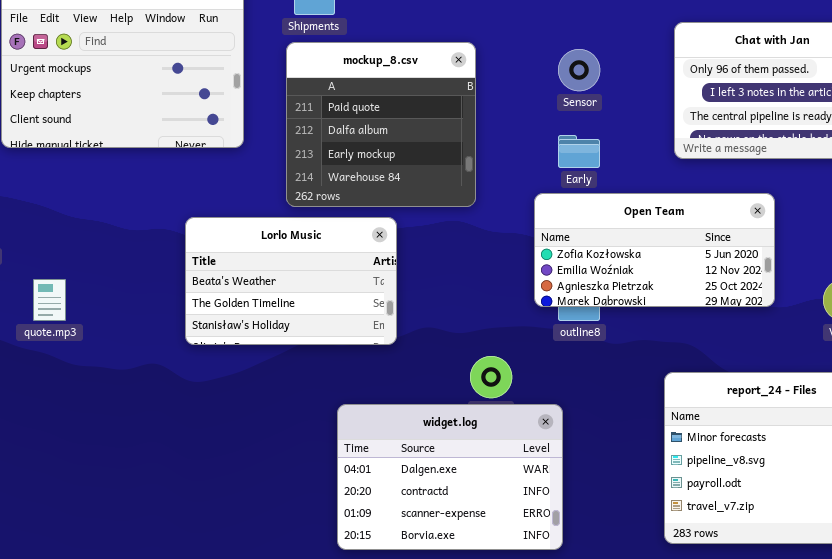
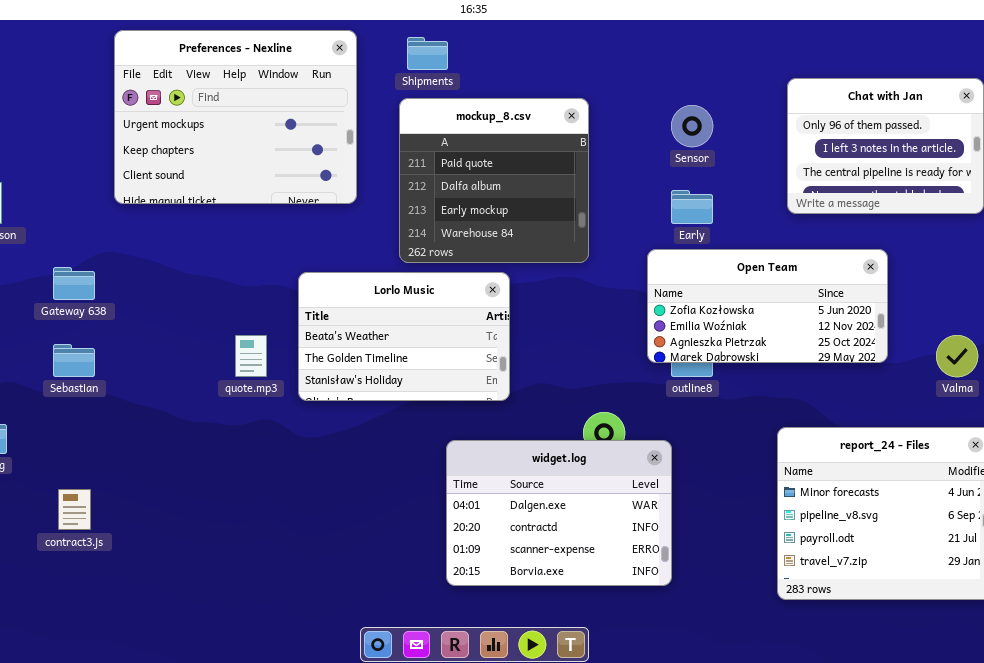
quote.mp3: [33,279,66,321] -> [235,335,267,377], moved
widget.log: [337,404,563,550] -> [446,440,672,586], moved

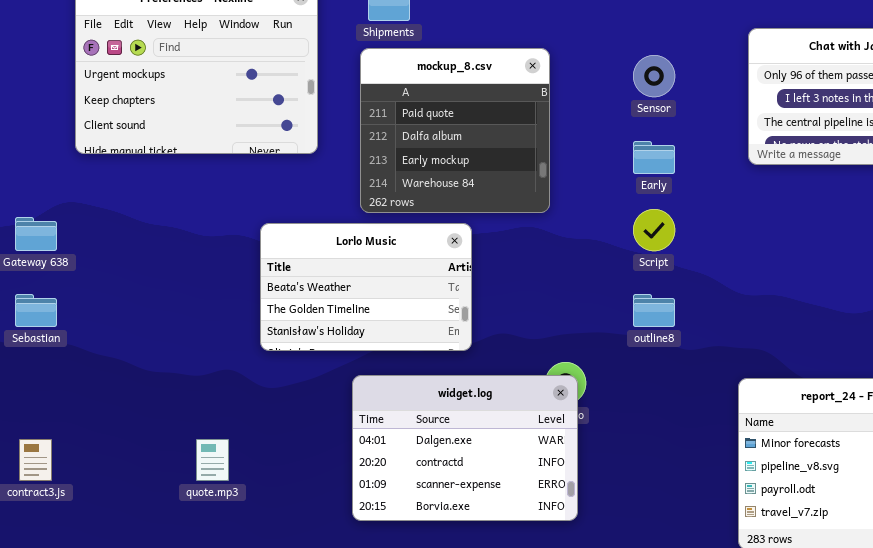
Open Team: [647,249,888,363] -> none, closed
quote.mp3: [235,335,267,377] -> [196,439,229,481], moved
widget.log: [446,440,672,586] -> [352,375,578,521], moved

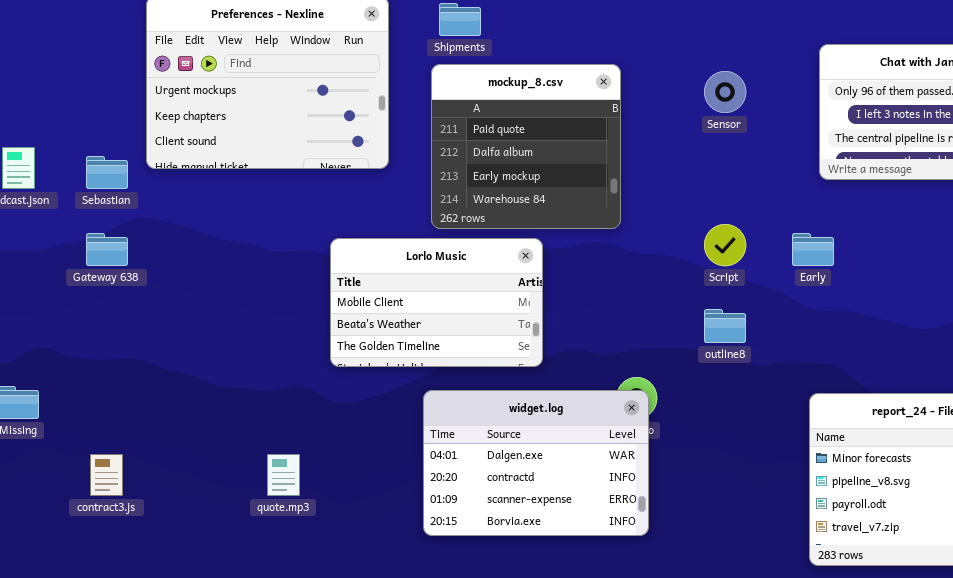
Early: [633,141,675,174] -> [792,233,834,266], moved
Lorlo Music: [260,223,472,351] -> [330,238,543,367], scrolled up 1 row
Sebastian: [15,294,57,327] -> [86,156,128,189], moved

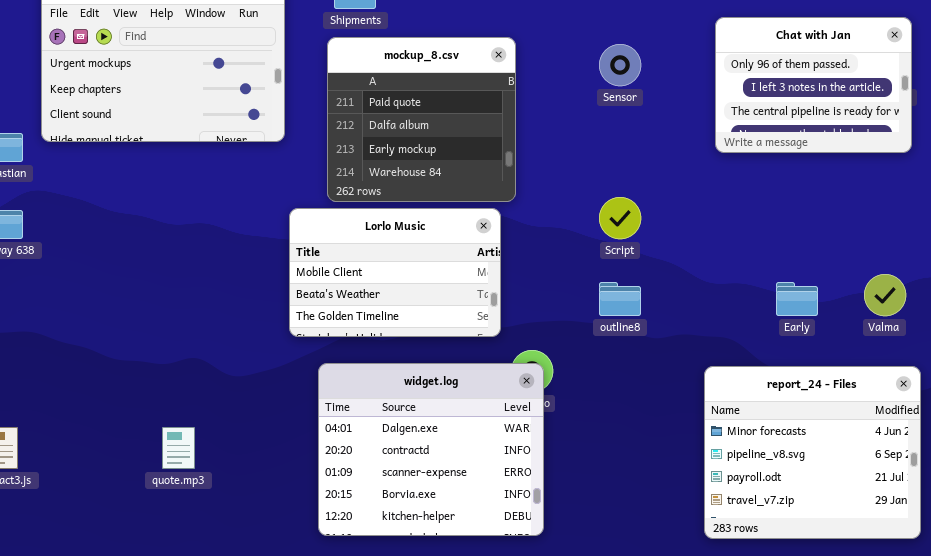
Early: [792,233,834,266] -> [776,282,818,316], moved
Lorlo Music: [330,238,543,367] -> [289,208,501,337], moved
widget.log: [423,390,649,536] -> [318,363,544,536], resized

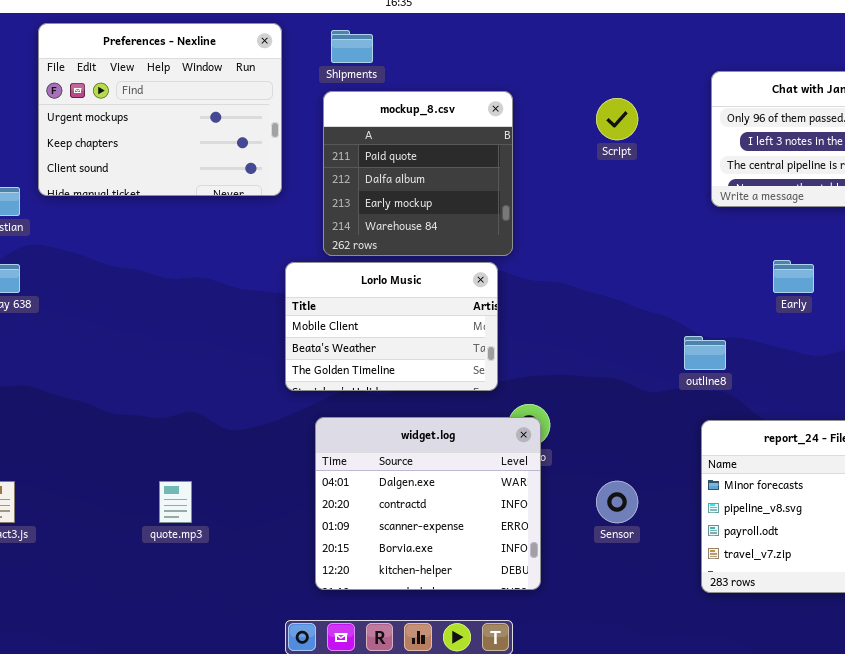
Sensor: [599,44,641,86] -> [596,481,638,523], moved
Script: [599,197,641,239] -> [596,98,638,140], moved
outline8: [599,282,641,316] -> [684,336,726,370], moved
Early: [776,282,818,316] -> [773,260,814,293], moved

